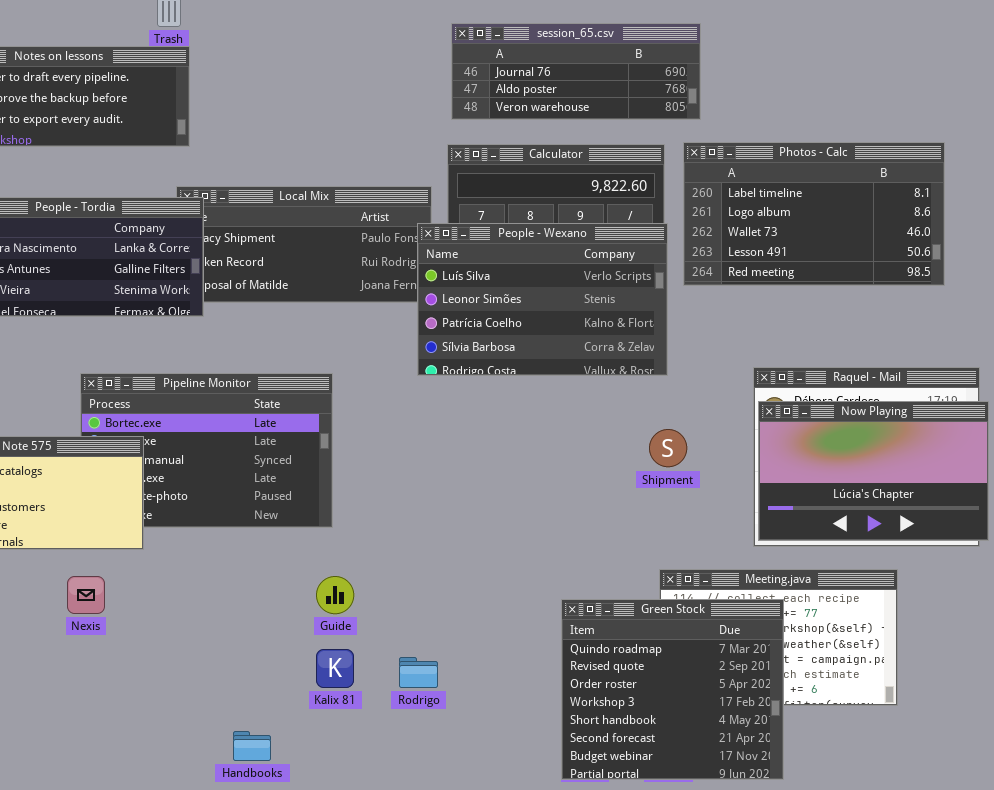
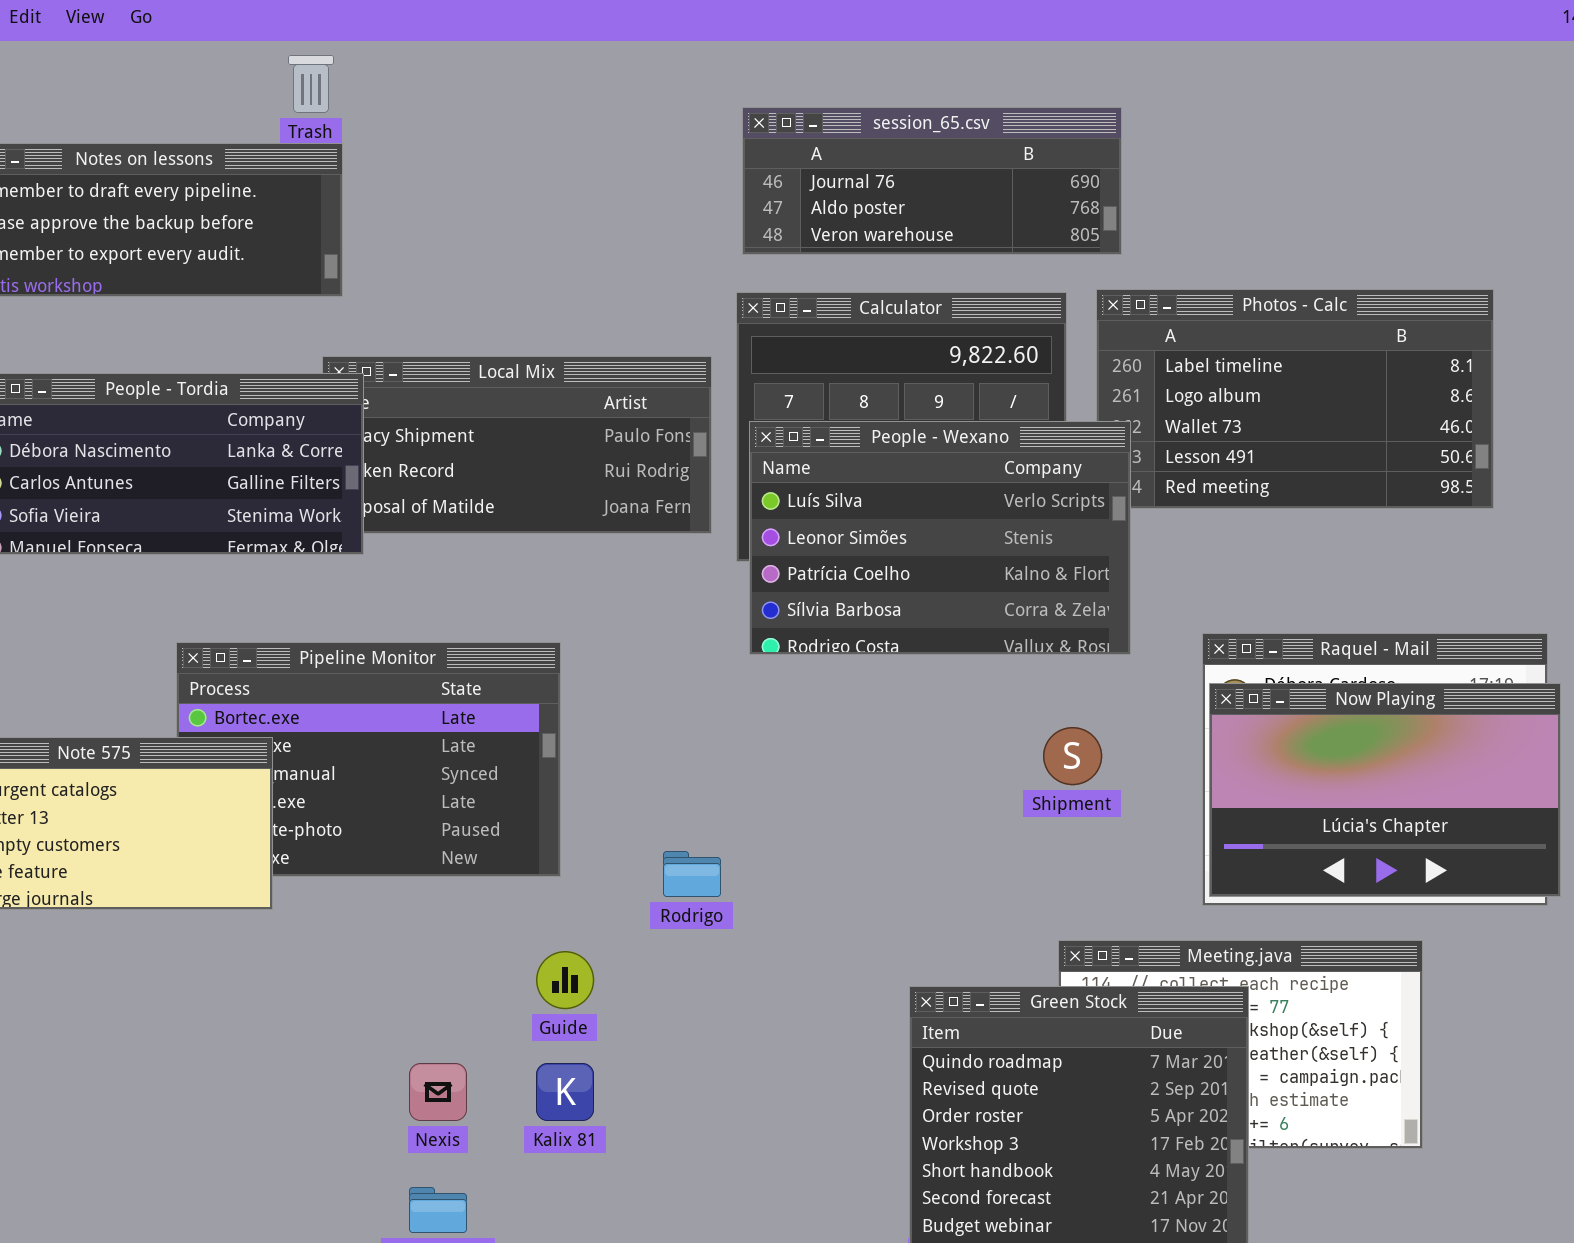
People - Wexano: [417,223,668,376] -> [749,421,1131,655], moved
Nexis: [67,576,105,614] -> [409,1063,467,1121], moved
Rodrigo: [399,657,438,688] -> [663,851,721,897], moved

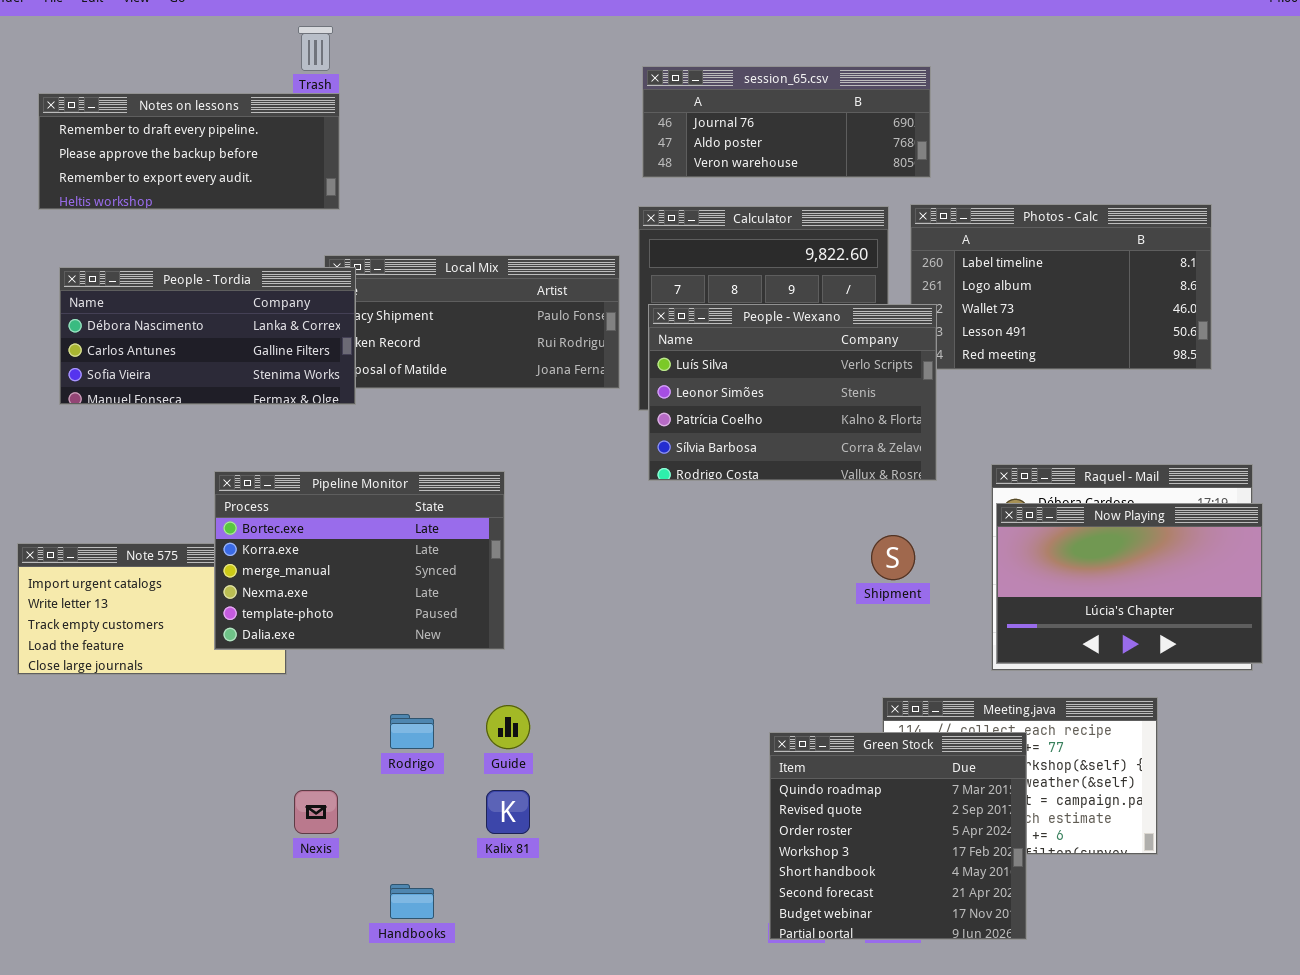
Pipeline Monitor: [176,642,561,877] -> [214,471,505,650], raised
Rodrigo: [663,851,721,897] -> [390,714,434,749], moved
Nexis: [409,1063,467,1121] -> [294,790,338,834], moved

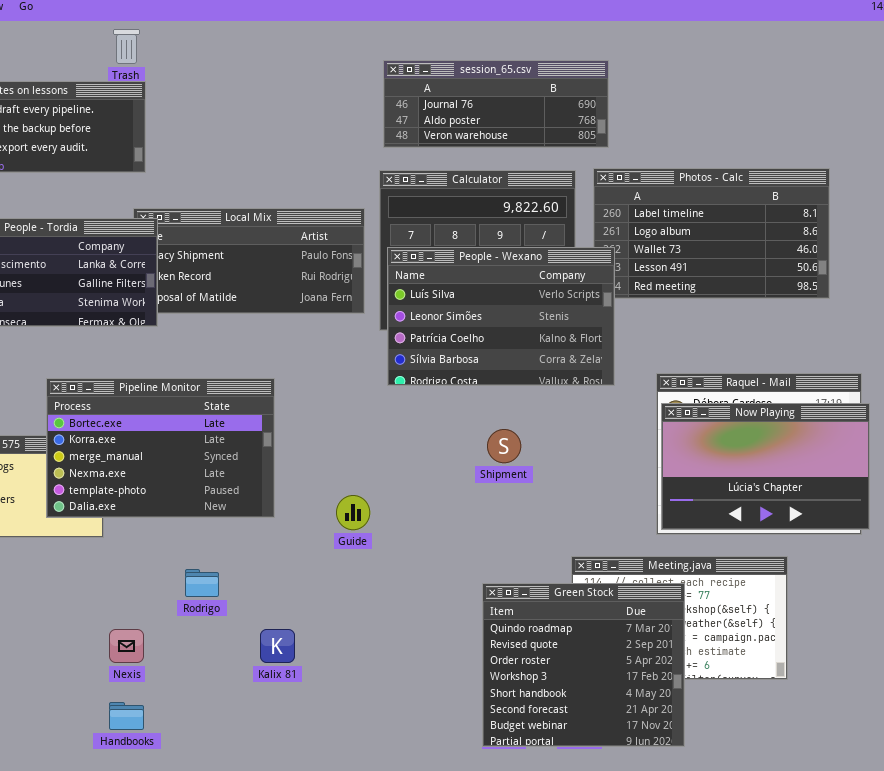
Shipment: [871,535,915,580] -> [487,429,521,463], moved
Guide: [486,705,530,749] -> [336,495,370,530], moved
Handbooks: [390,884,434,919] -> [109,702,144,730], moved

